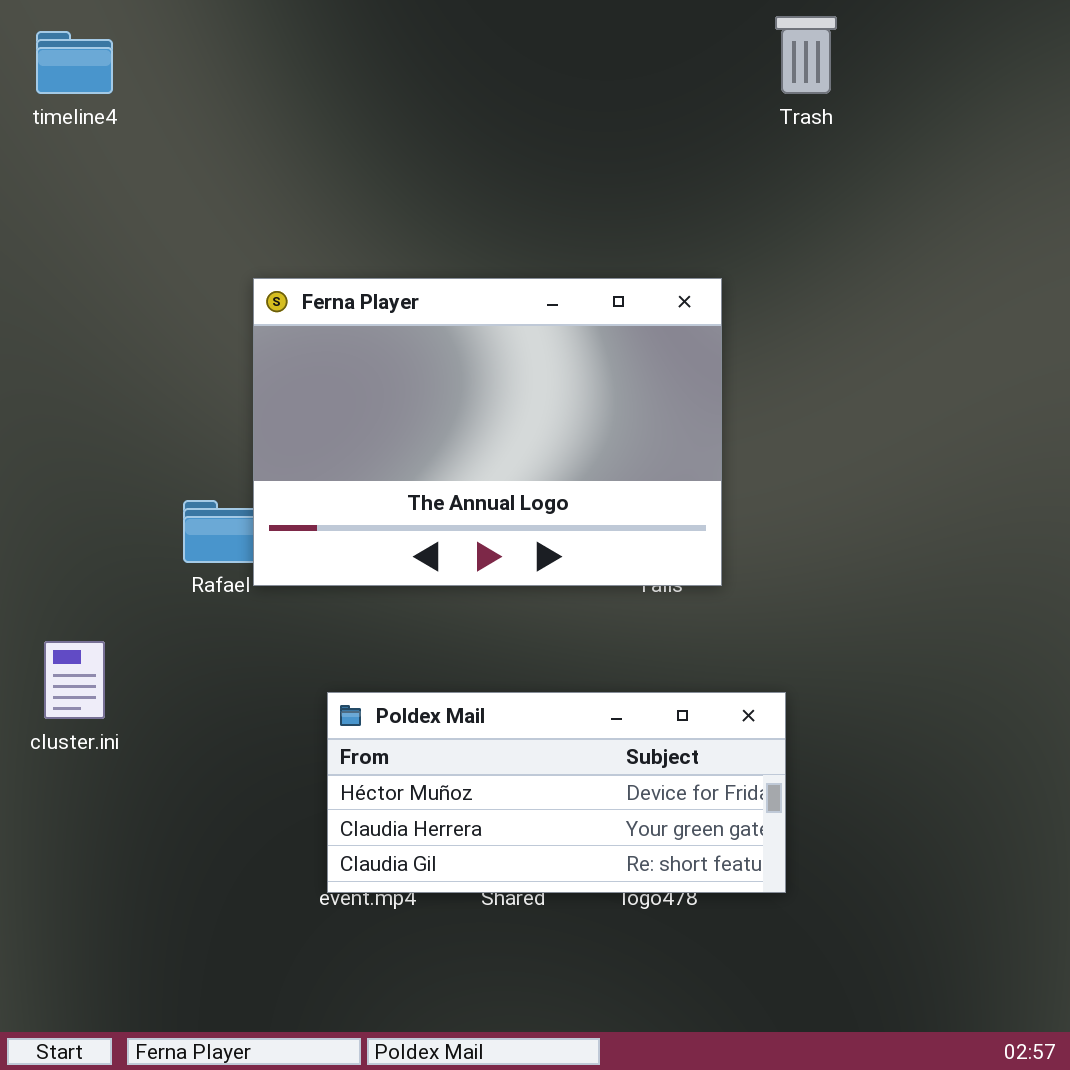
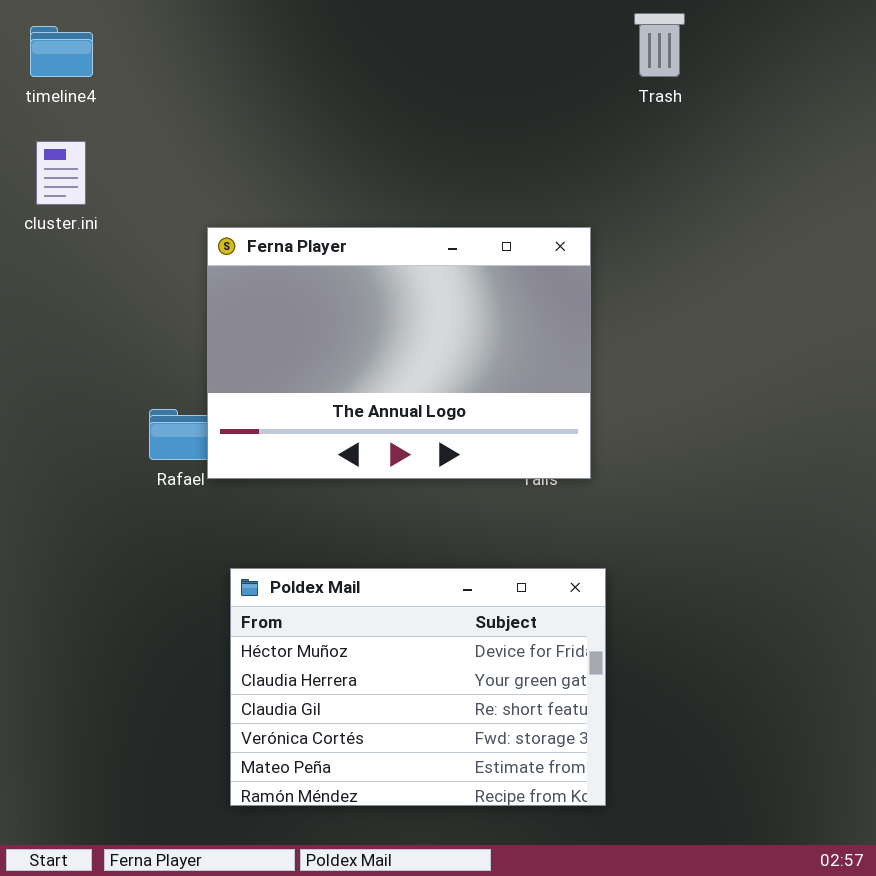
cluster.ini: [44,641,105,719] -> [36,141,86,205], moved
Poldex Mail: [327,692,786,893] -> [230,568,606,806], moved, resized

